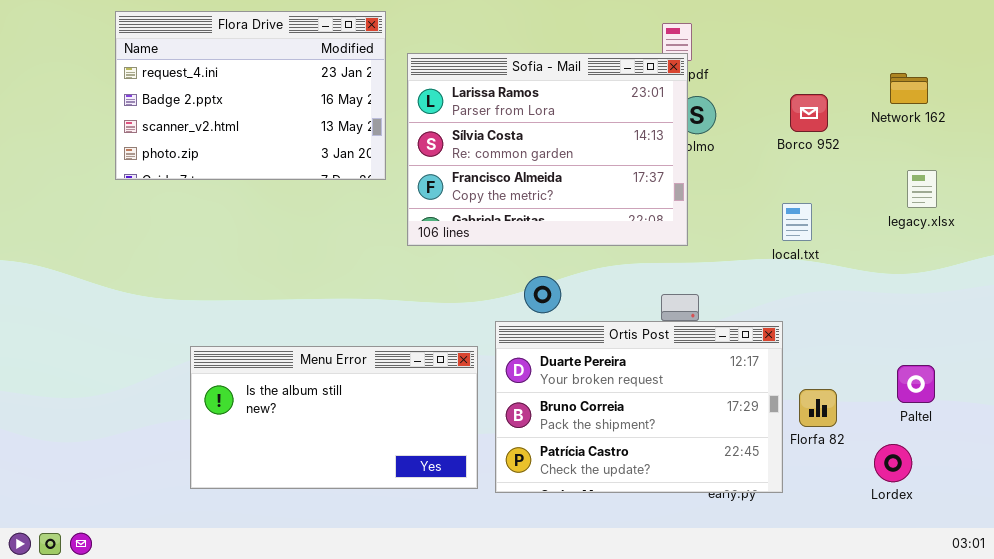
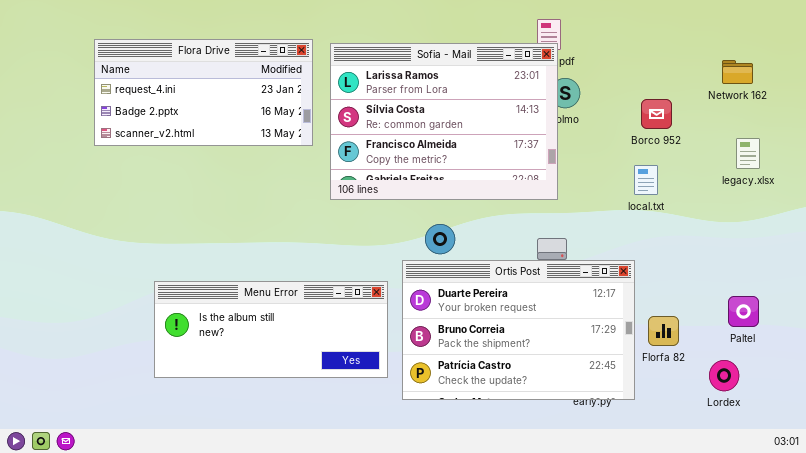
Flora Drive: [115,11,386,180] -> [94,39,313,146], resized
Borco 952: [790,94,828,132] -> [641,99,672,129], moved
Menu Error: [190,346,478,489] -> [154,281,388,378], resized

